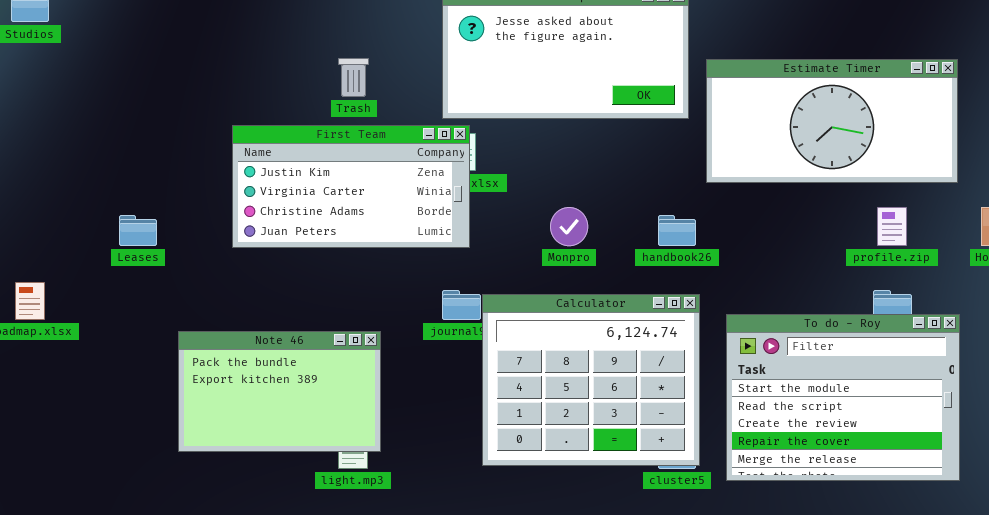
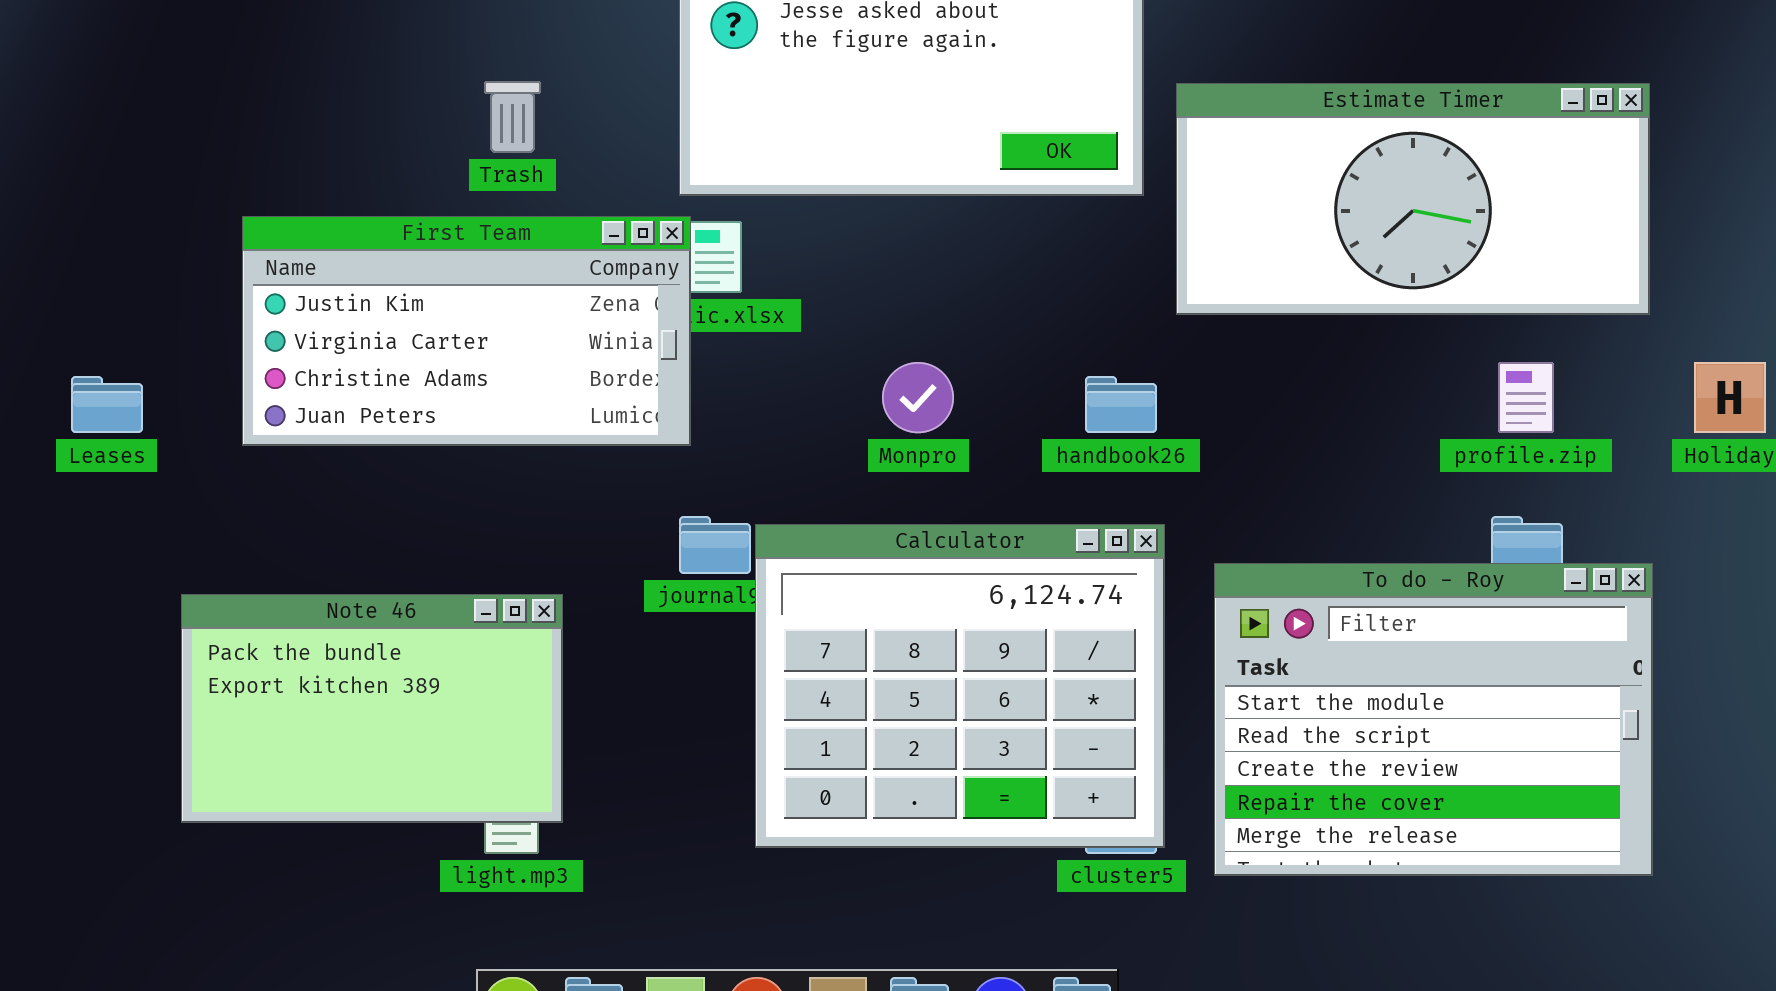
First Team: [232,125,470,248] -> [242,216,691,446], moved

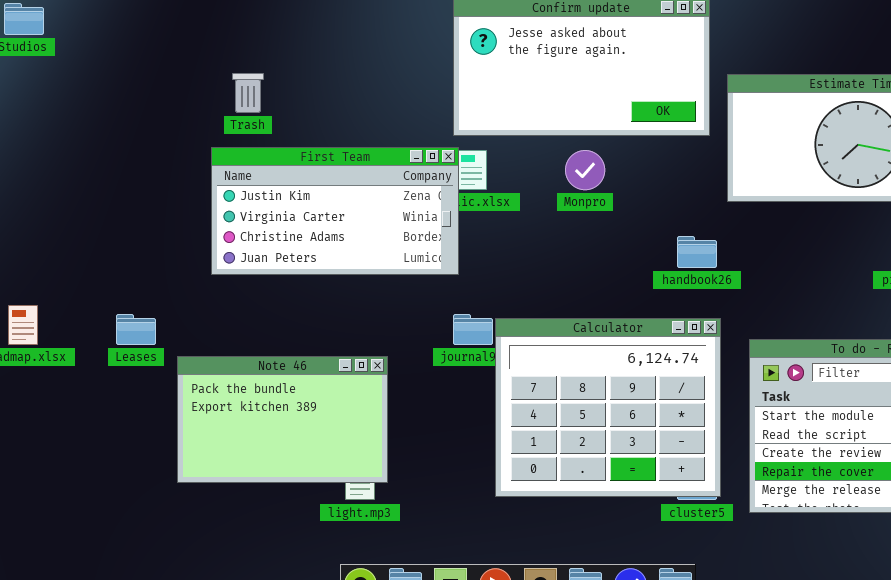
Trash: [484,81,541,153] -> [232,73,264,113], moved
Monpro: [882,362,954,433] -> [565,150,605,190], moved
Leases: [71,376,143,433] -> [116,314,156,345], moved

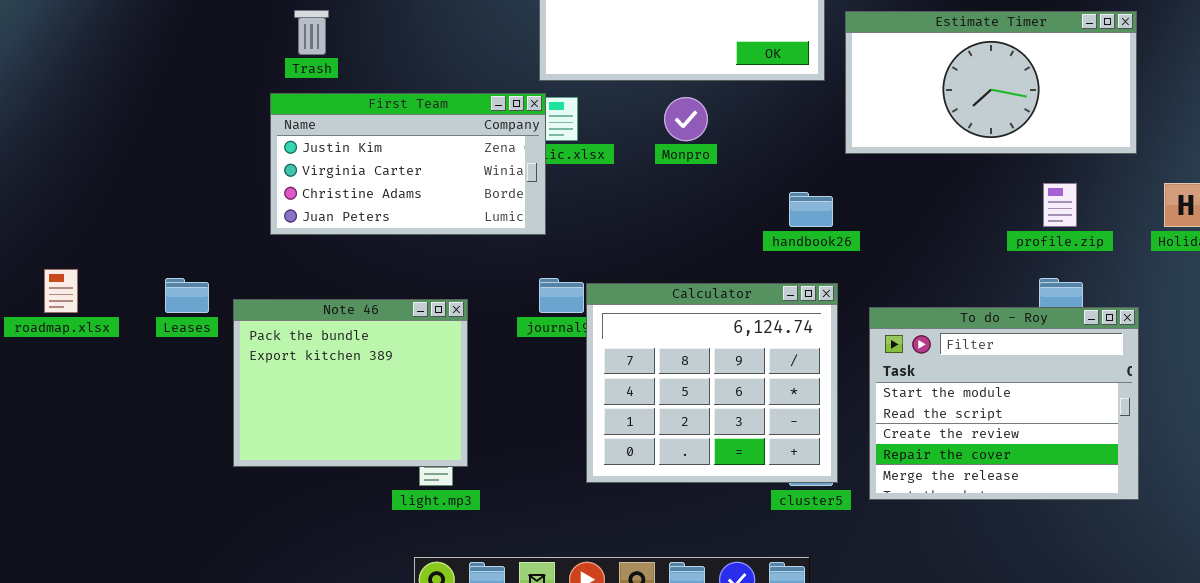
Note 46: [177,356,388,483] -> [233,299,468,467], resized

